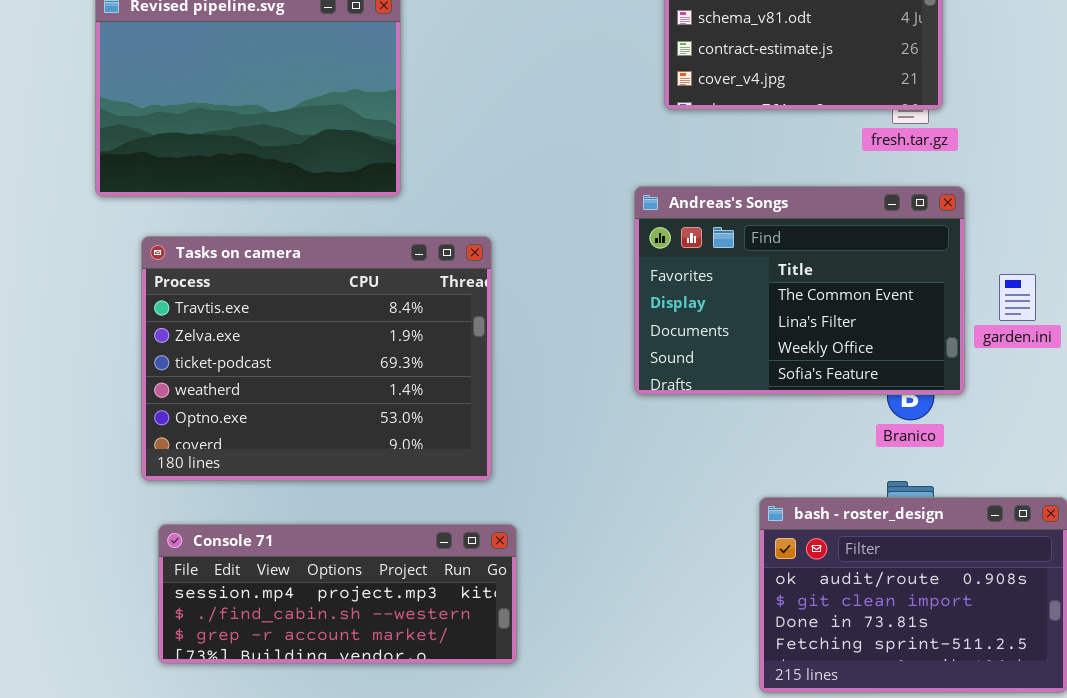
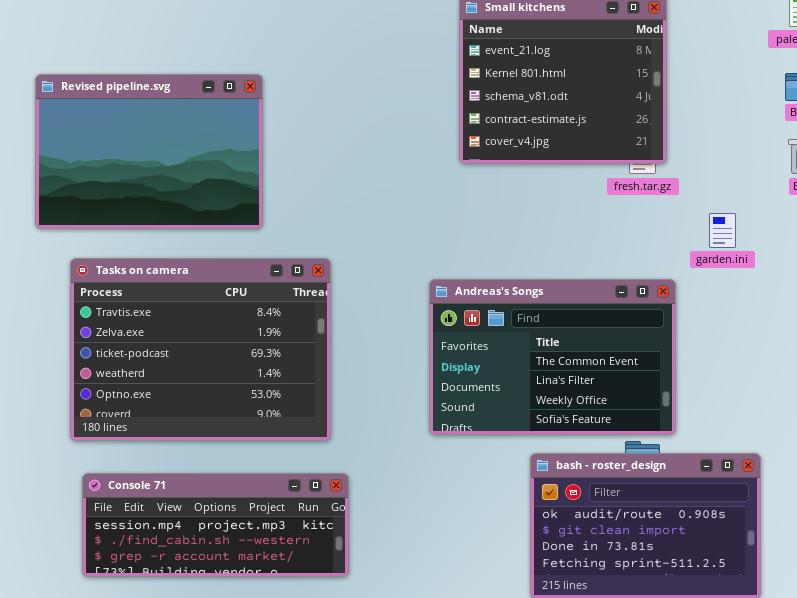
Andreas's Songs: [634,186,965,395] -> [429,279,676,435], moved
garden.ini: [999,274,1036,321] -> [709,213,736,248], moved

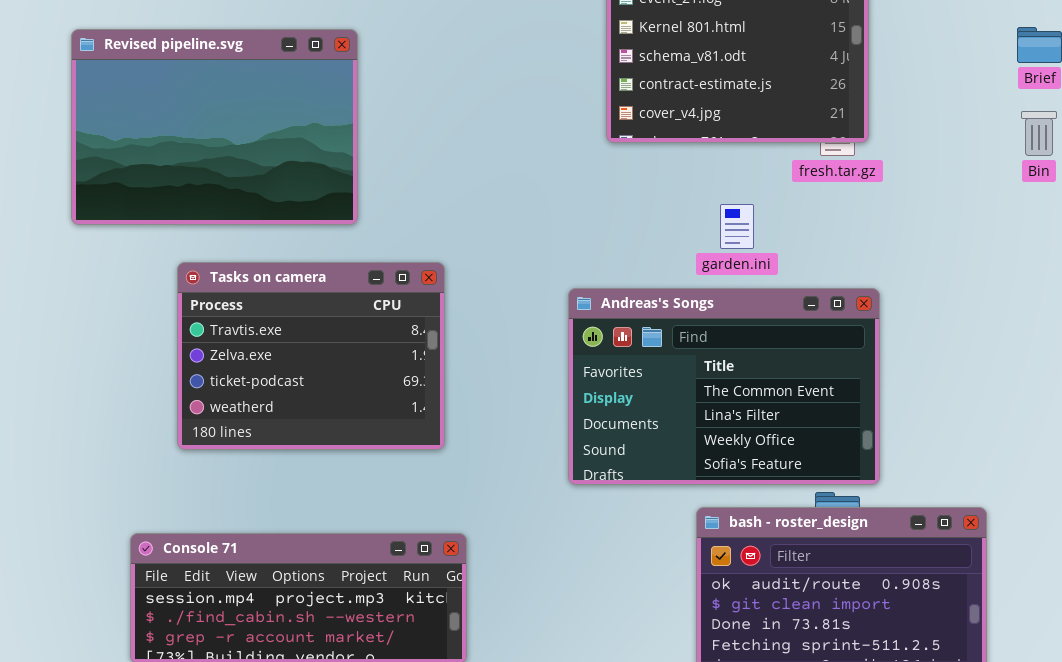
garden.ini: [709,213,736,248] -> [720,204,754,249], moved
Tasks on camera: [70,258,331,441] -> [177,262,445,450], resized

